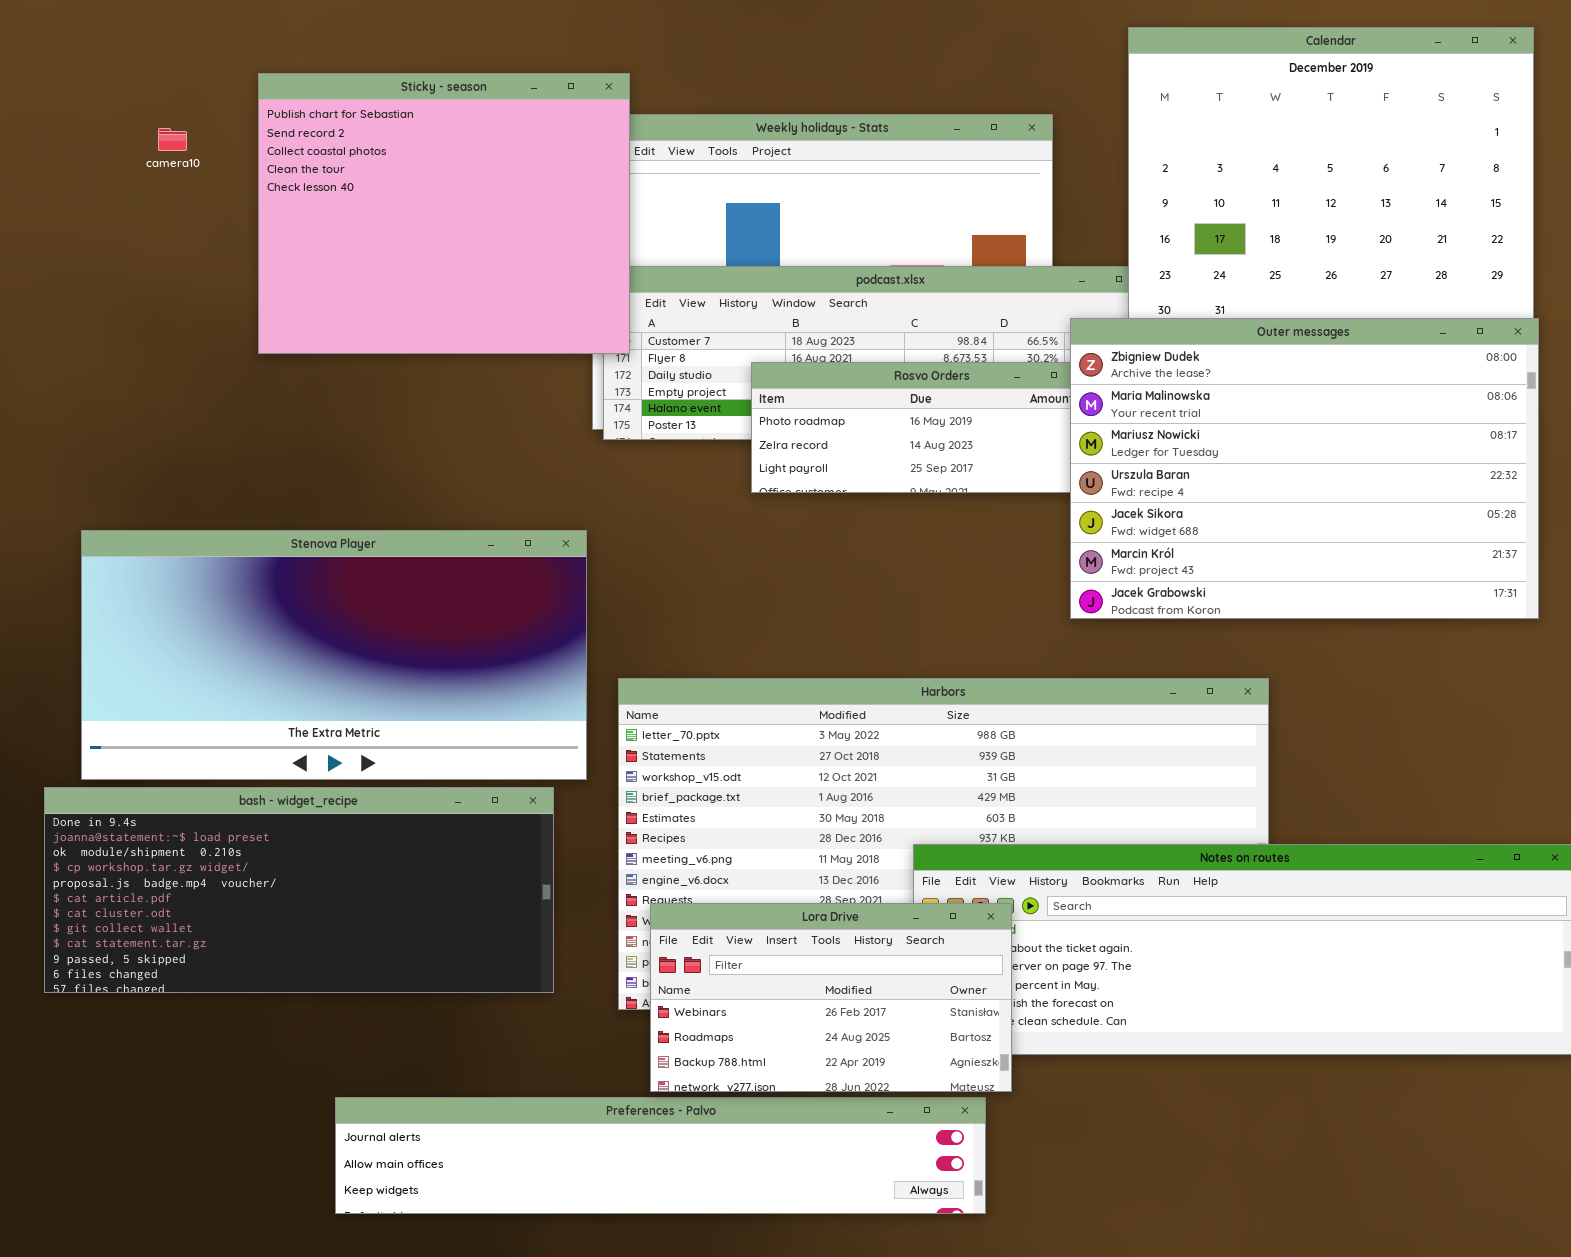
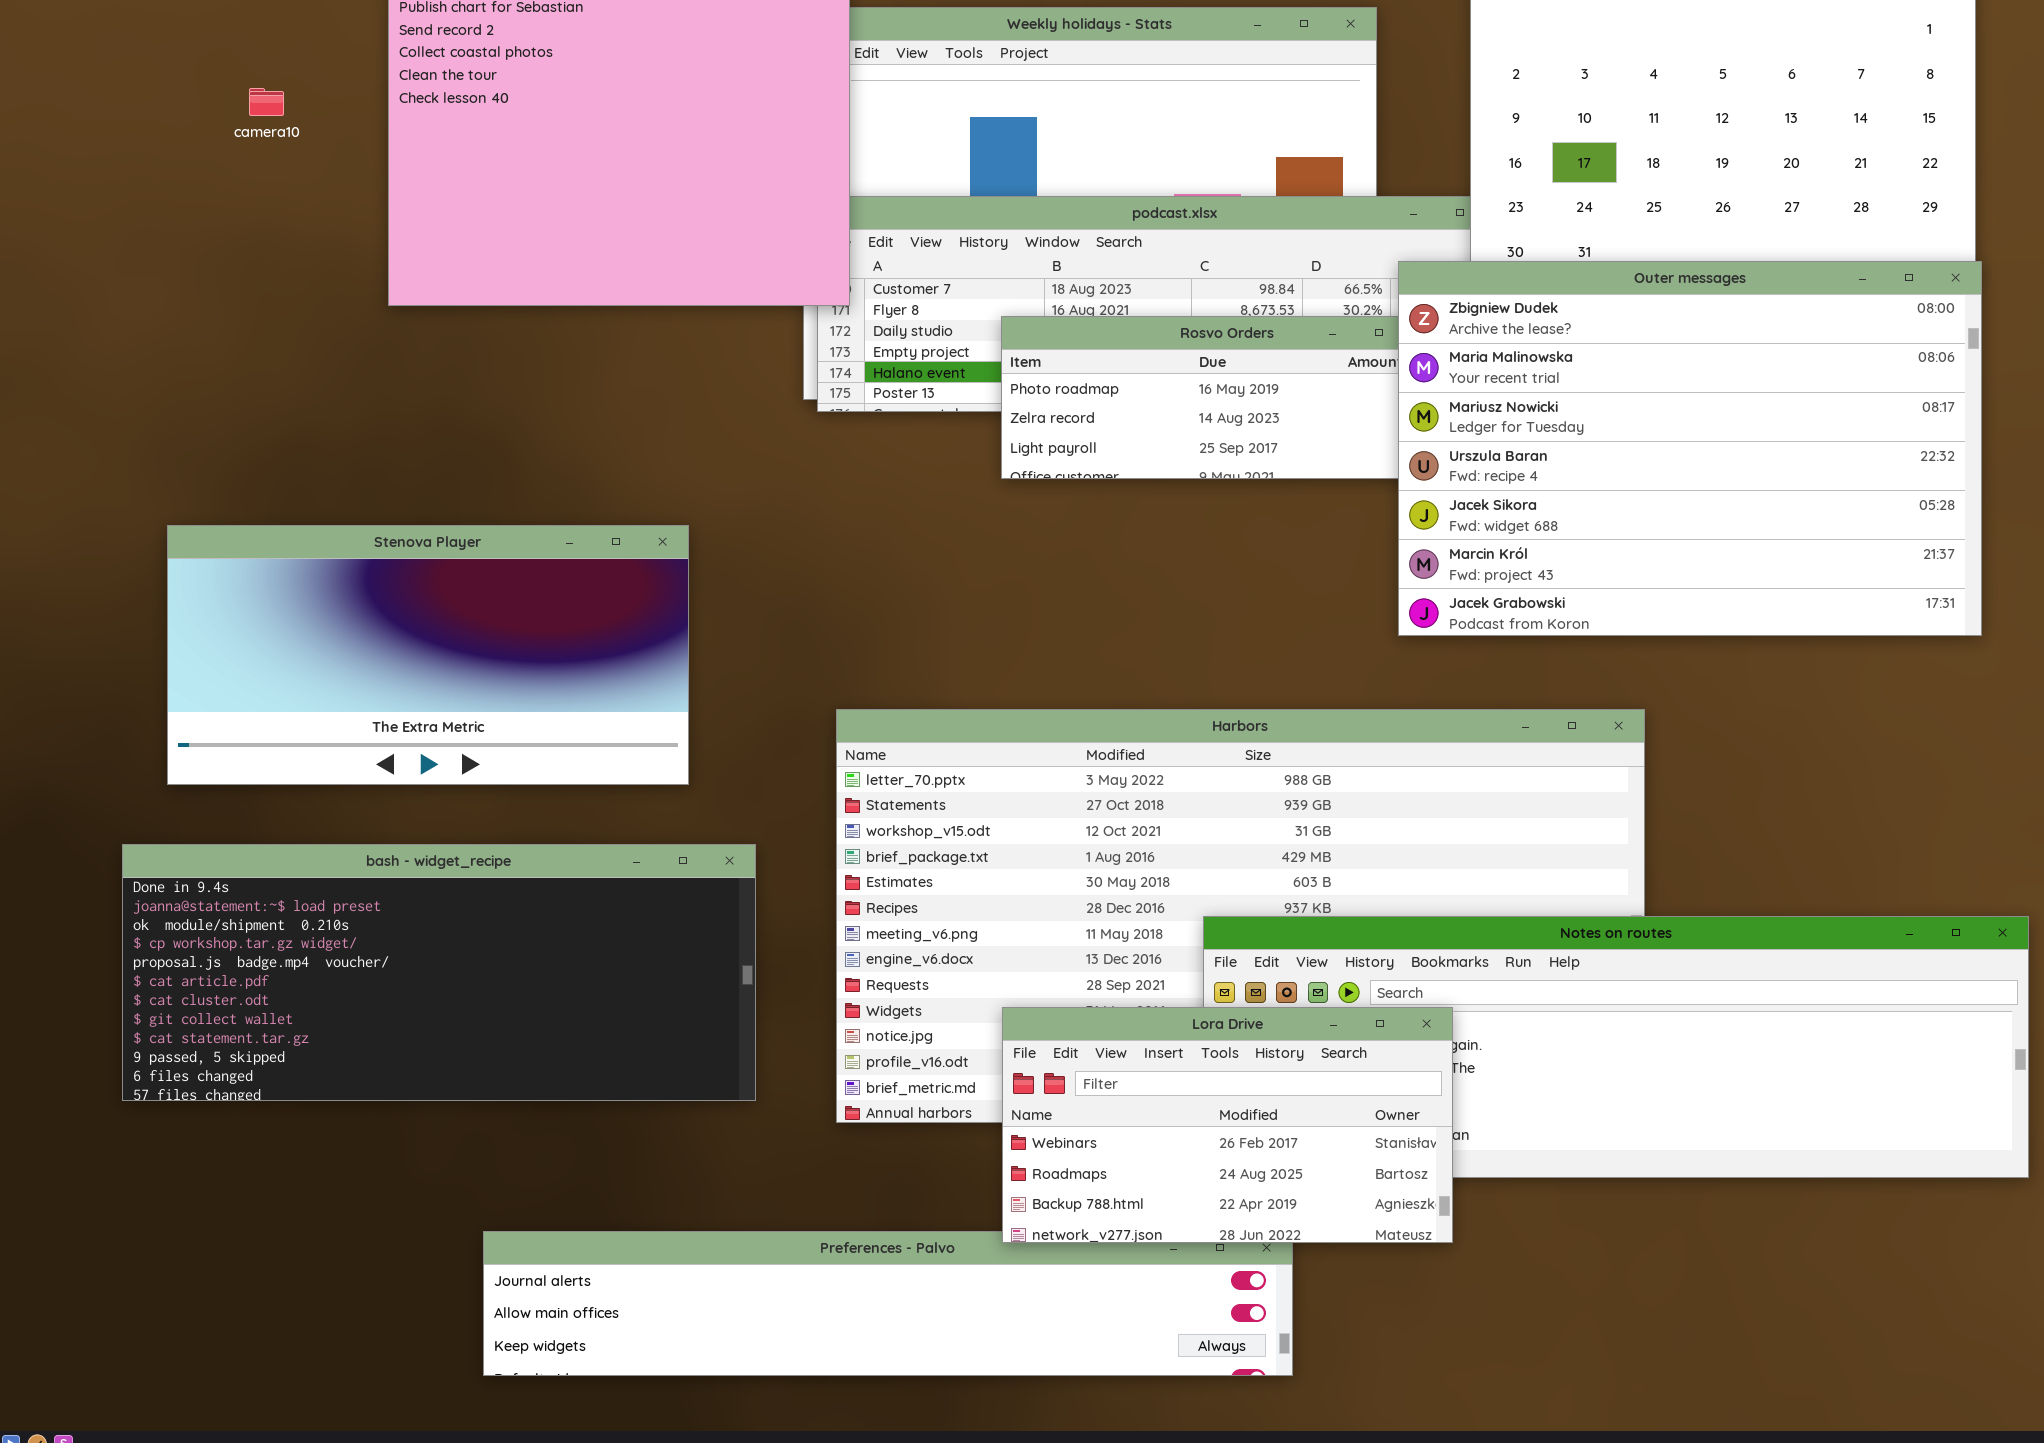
camera10: [158,128,187,151] -> [249,88,284,116], moved
Stenova Player: [81,530,587,780] -> [167,525,689,785], resized
Lora Drive: [650,903,1012,1092] -> [1002,1007,1453,1243], moved

